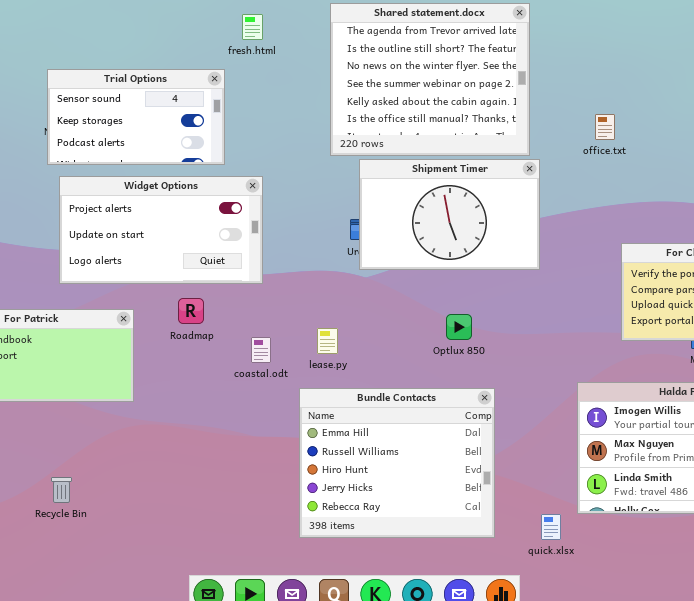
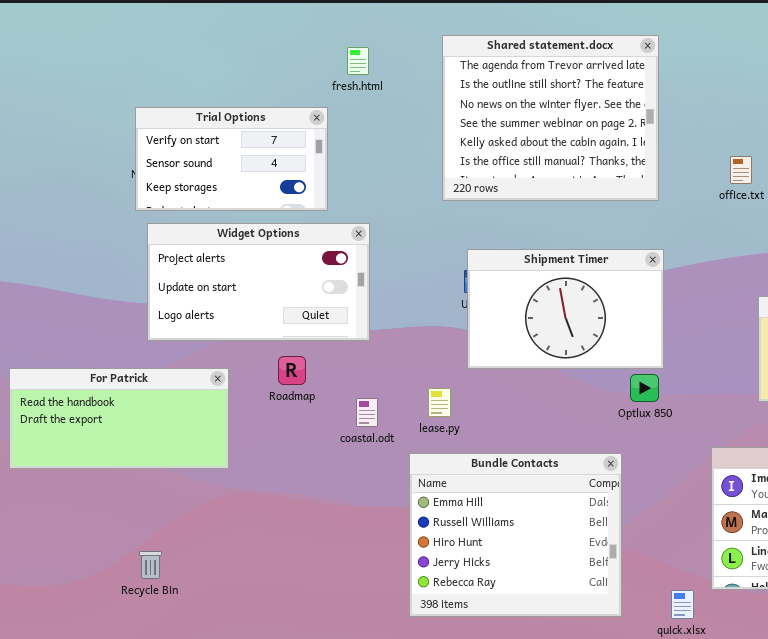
Trial Options: [47,69,225,165] -> [135,107,328,211], scrolled up 1 row
Shipment Timer: [359,159,540,270] -> [467,249,664,369], moved
Optlux 850: [446,314,472,340] -> [630,374,659,402], moved

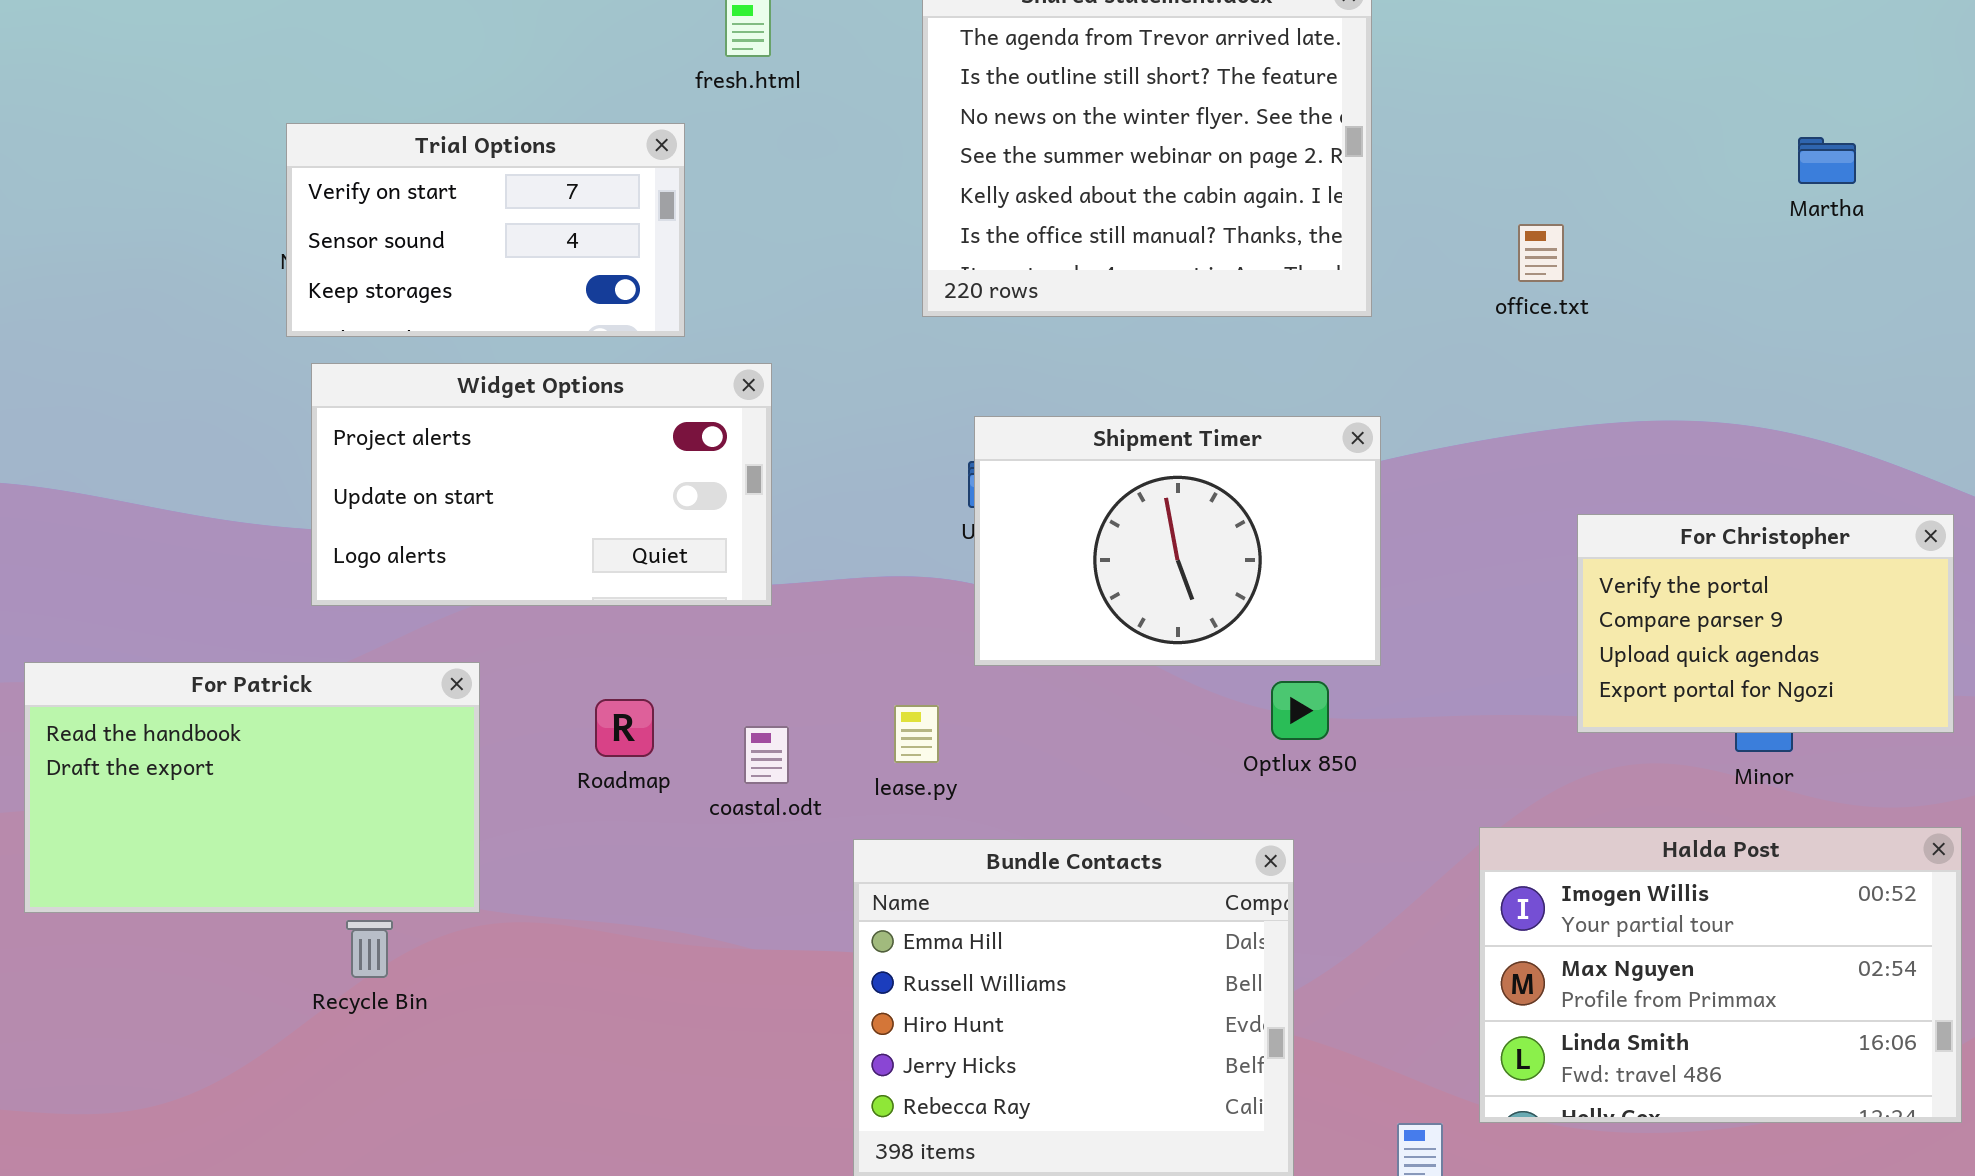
Roadmap: [278,356,306,385] -> [595,699,654,757], moved
For Patrick: [9,368,229,469] -> [24,662,480,913], resized
Optlux 850: [630,374,659,402] -> [1271,681,1329,740], moved
Recycle Bin: [139,551,162,579] -> [346,920,393,978], moved

